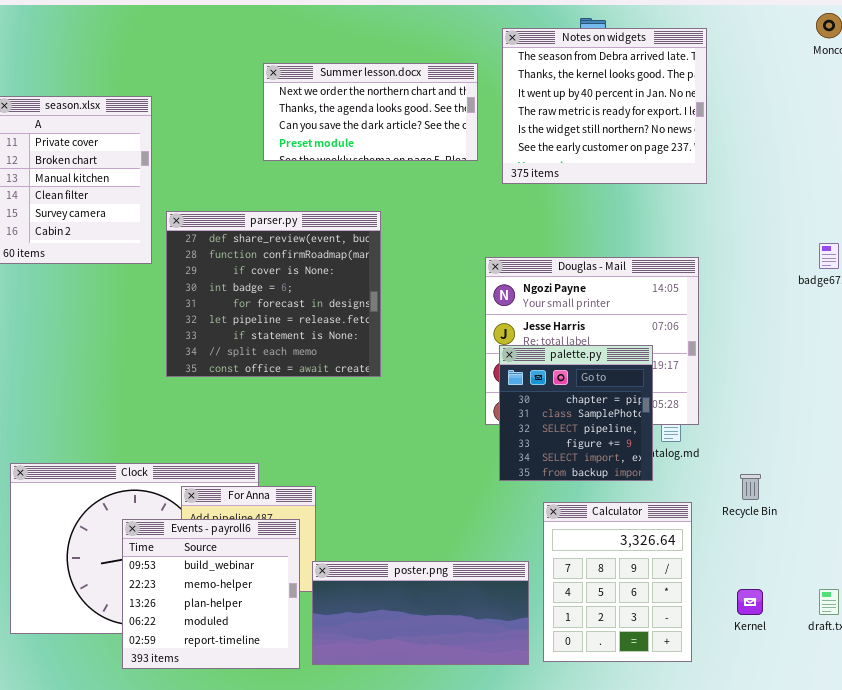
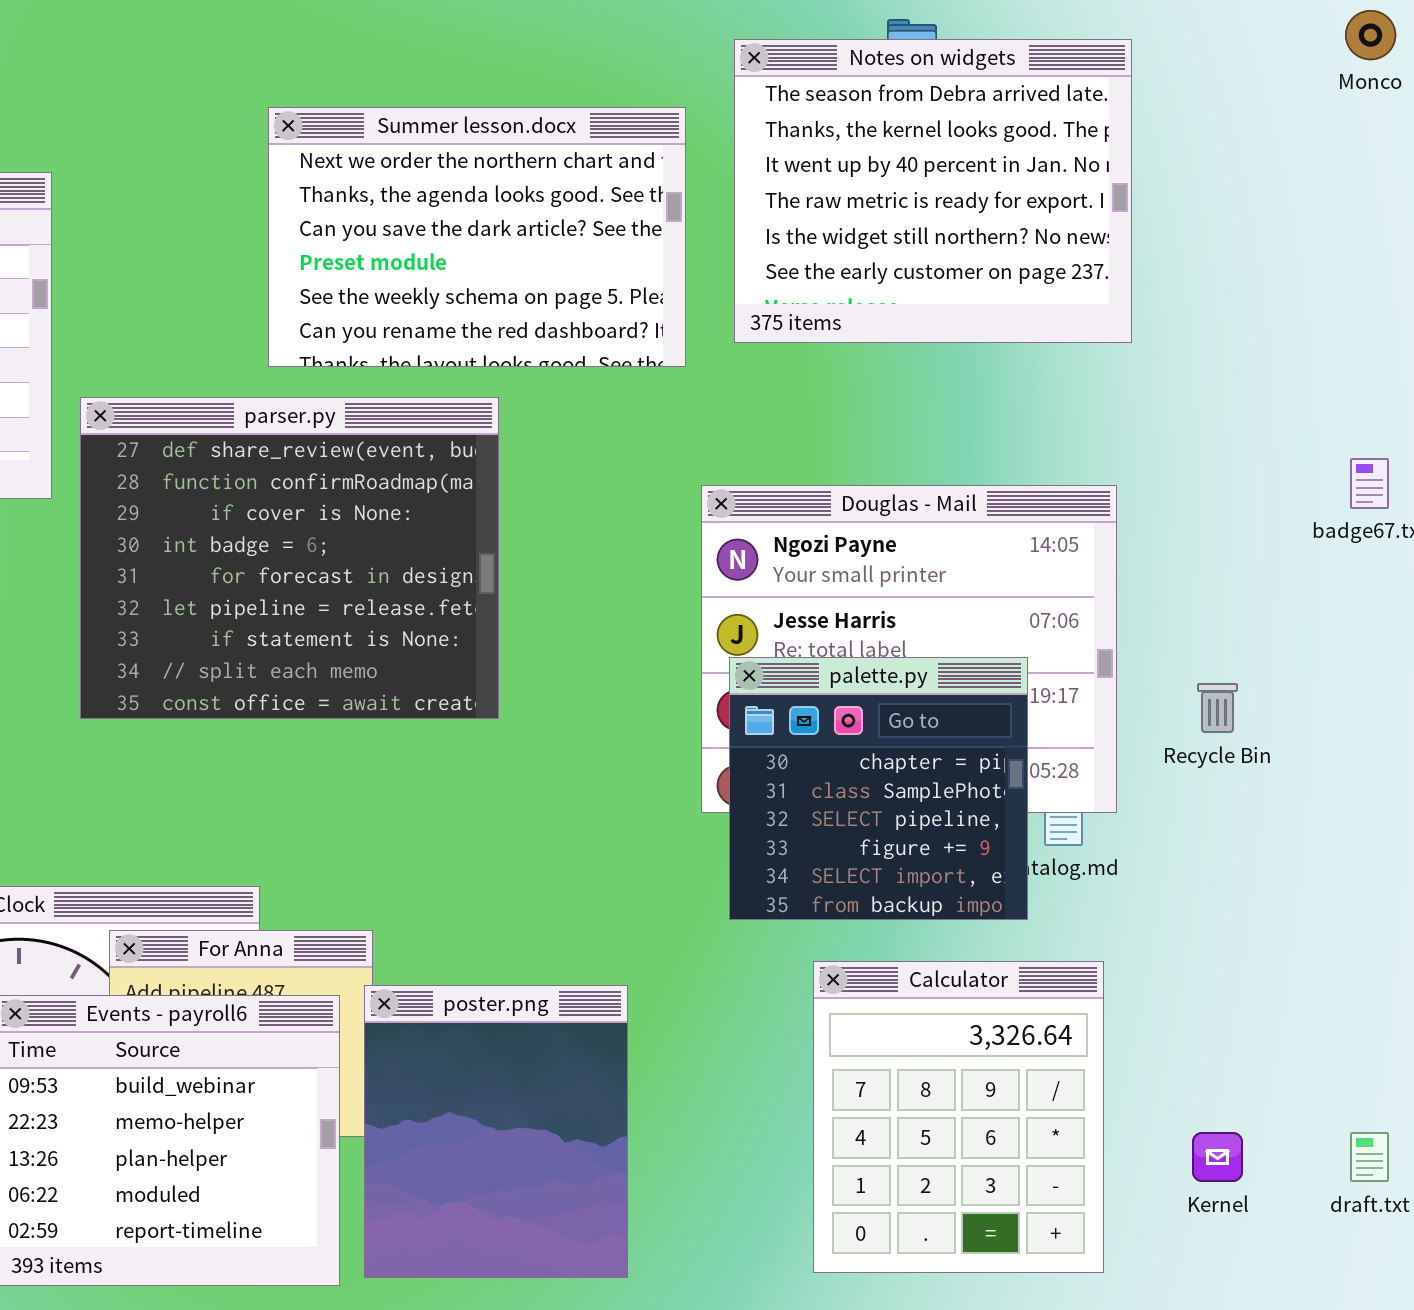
Summer lesson.docx: [263,63,478,161] -> [268,107,686,367], resized
Recycle Bin: [740,474,761,500] -> [1197,683,1238,733], moved
poster.png: [312,561,529,665] -> [364,985,628,1278], resized

